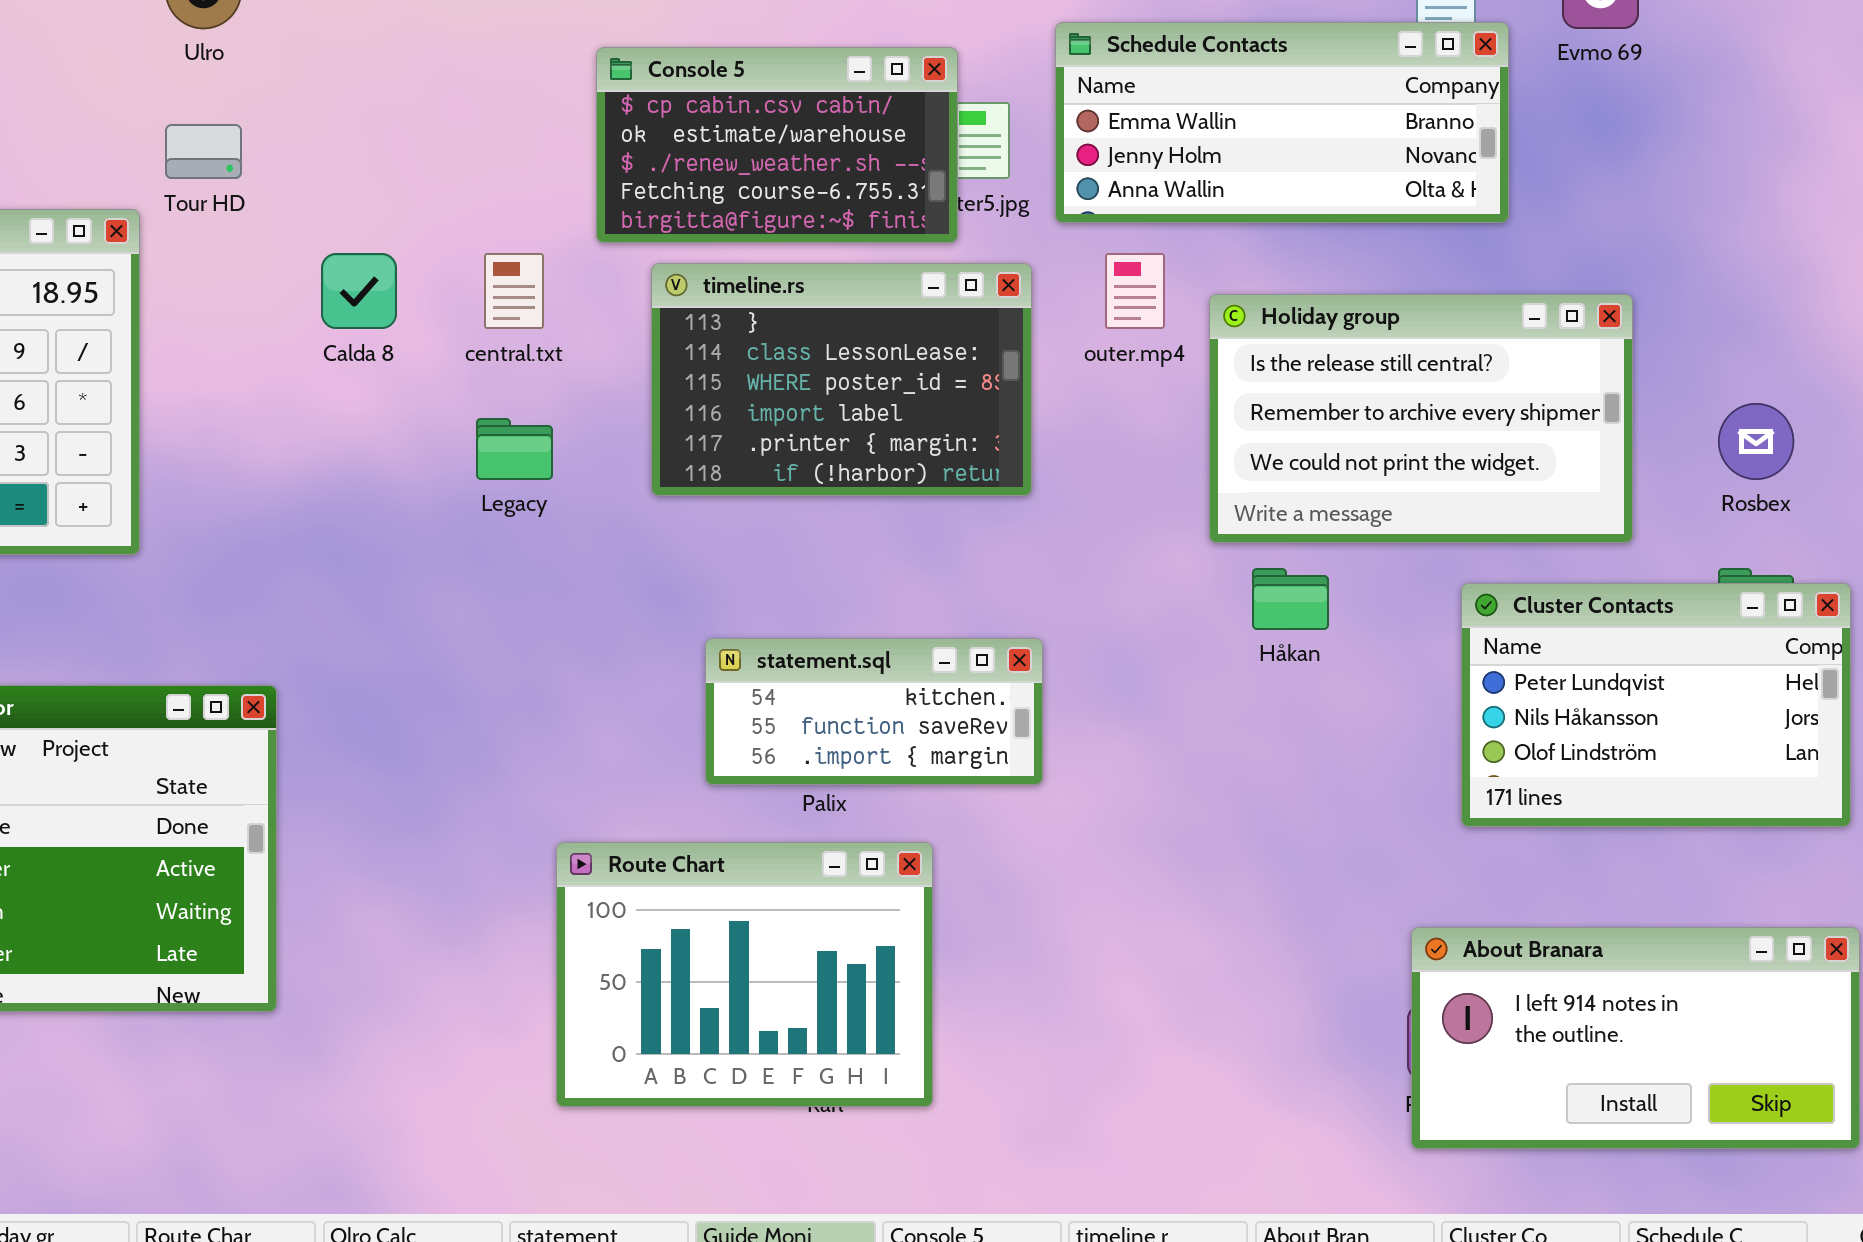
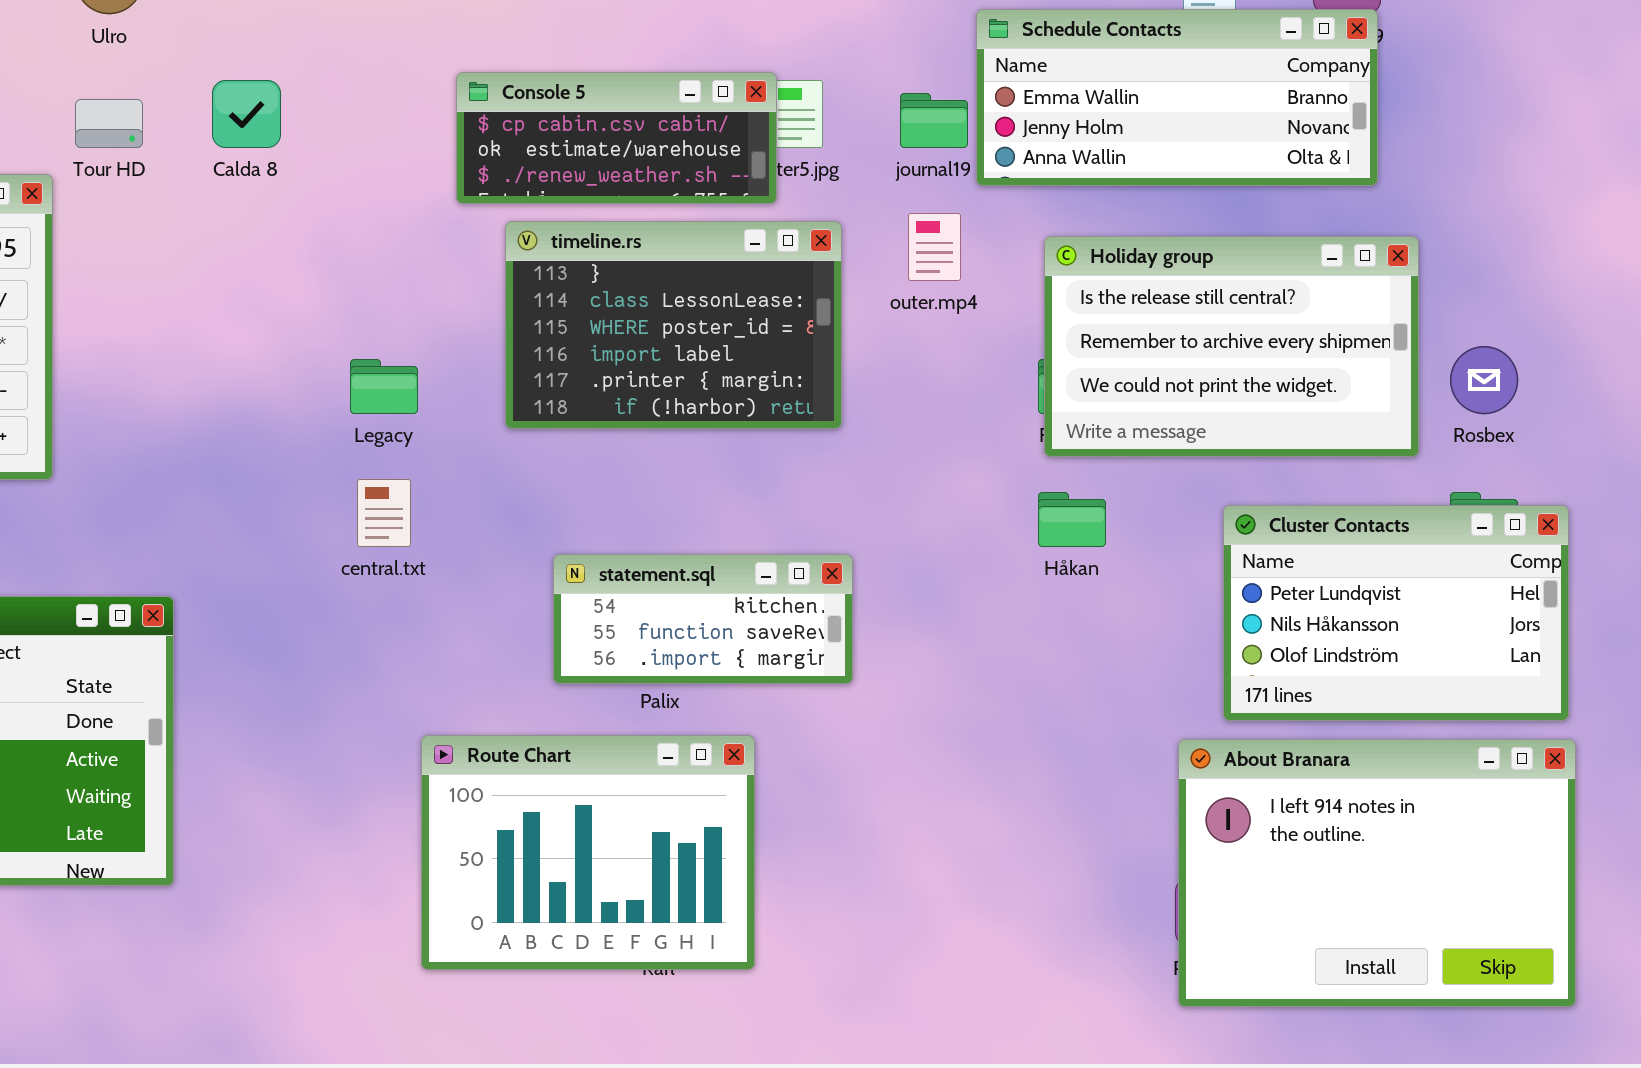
Schedule Contacts: [1055,22,1509,223] -> [976,9,1378,186], moved
Console 5: [596,47,958,243] -> [456,72,777,204], resized
Calda 8: [321,253,397,329] -> [212,80,281,148], moved
central.txt: [484,253,544,329] -> [357,479,411,547], moved
Holiday group: [1209,294,1633,543] -> [1044,236,1419,457], moved
About Branara: [1411,927,1860,1149] -> [1178,739,1576,1007], resized

